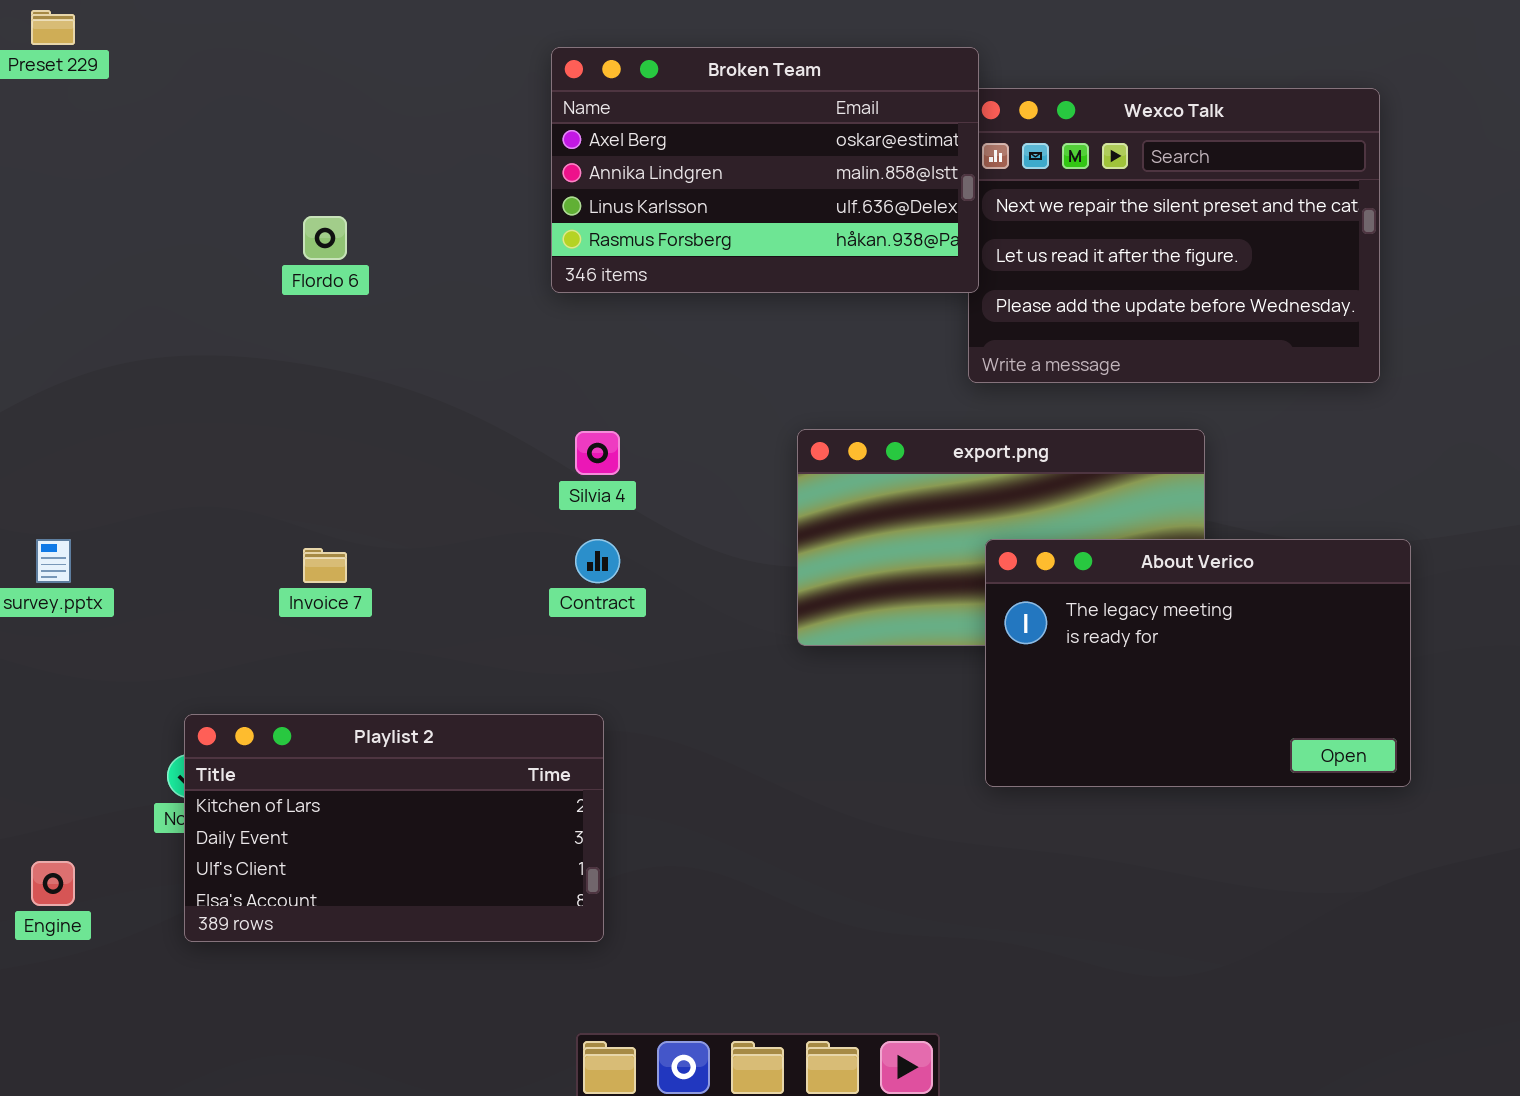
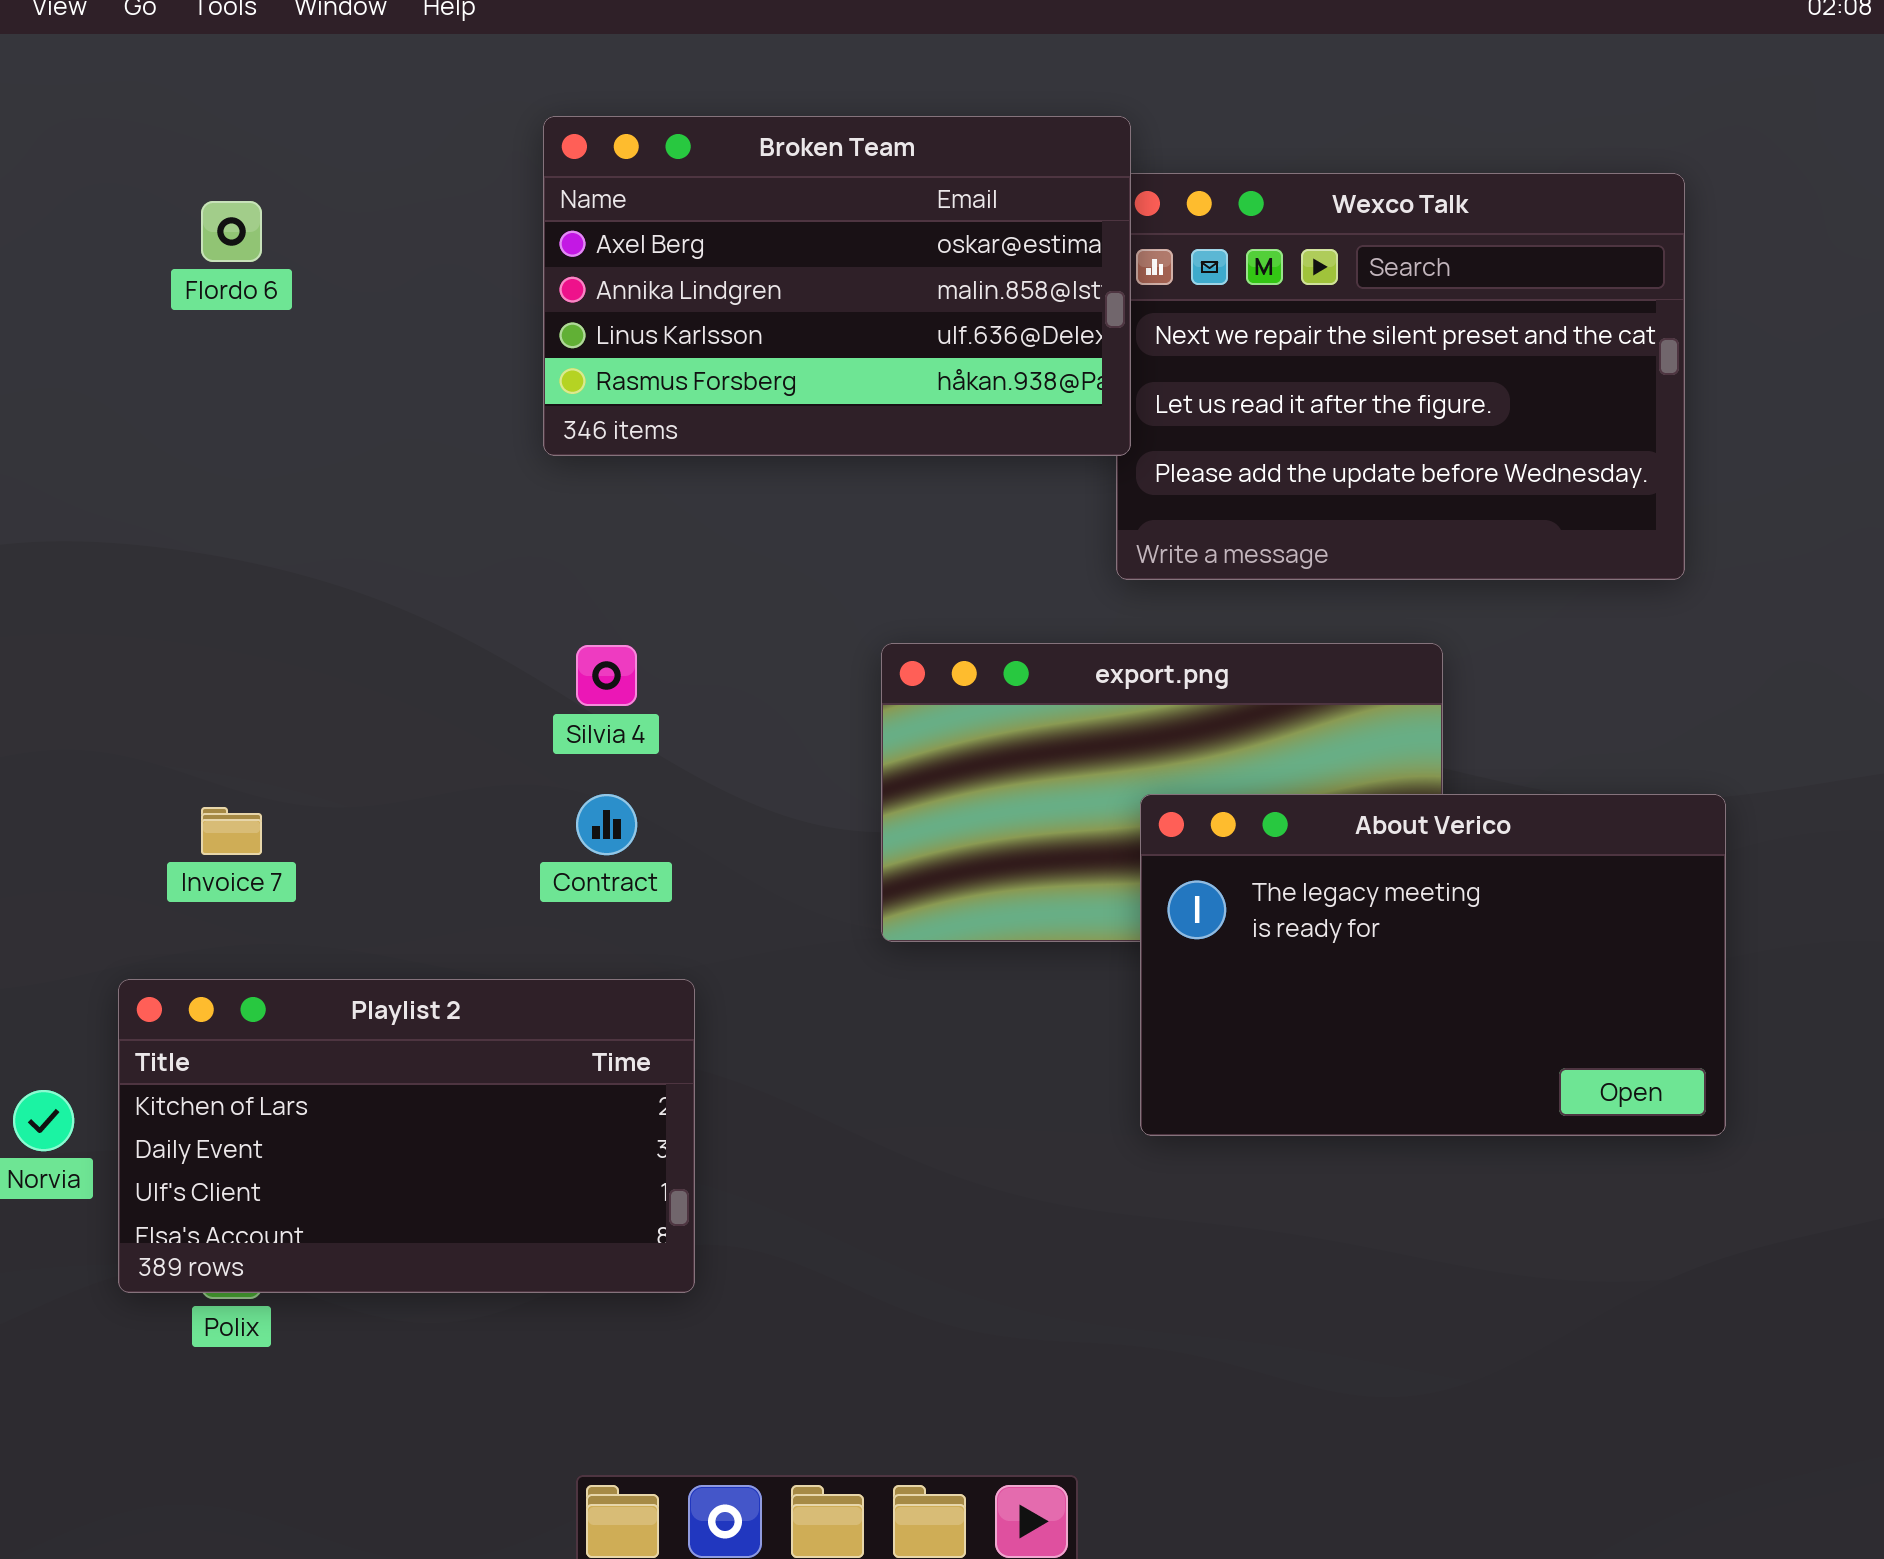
Flordo 6: [303,216,347,260] -> [201,201,262,262], moved
Playlist 2: [184,714,604,942] -> [118,979,695,1293], moved

